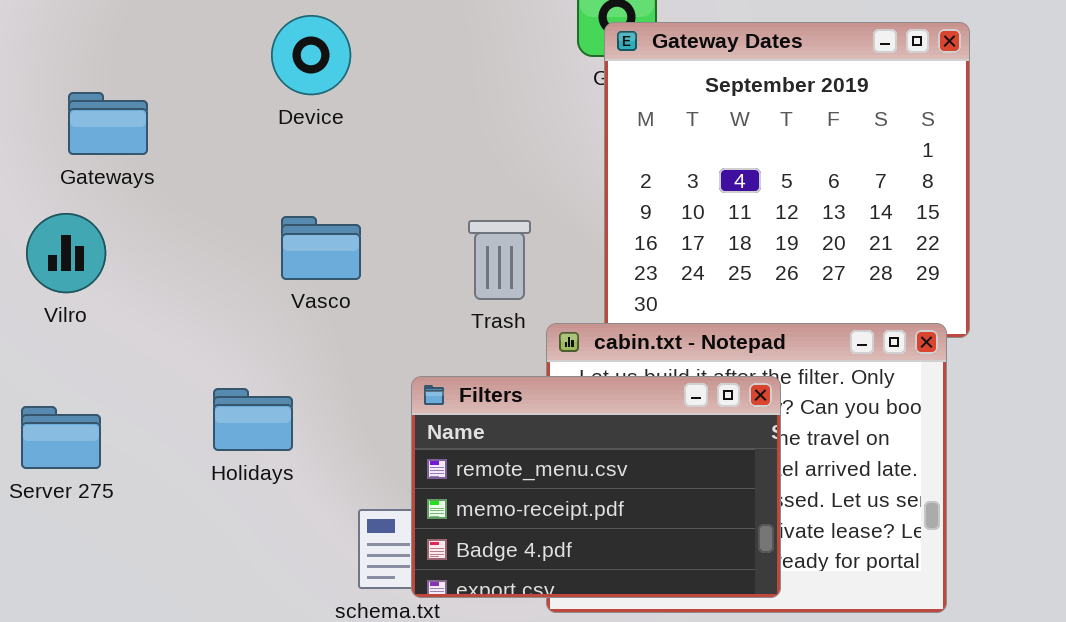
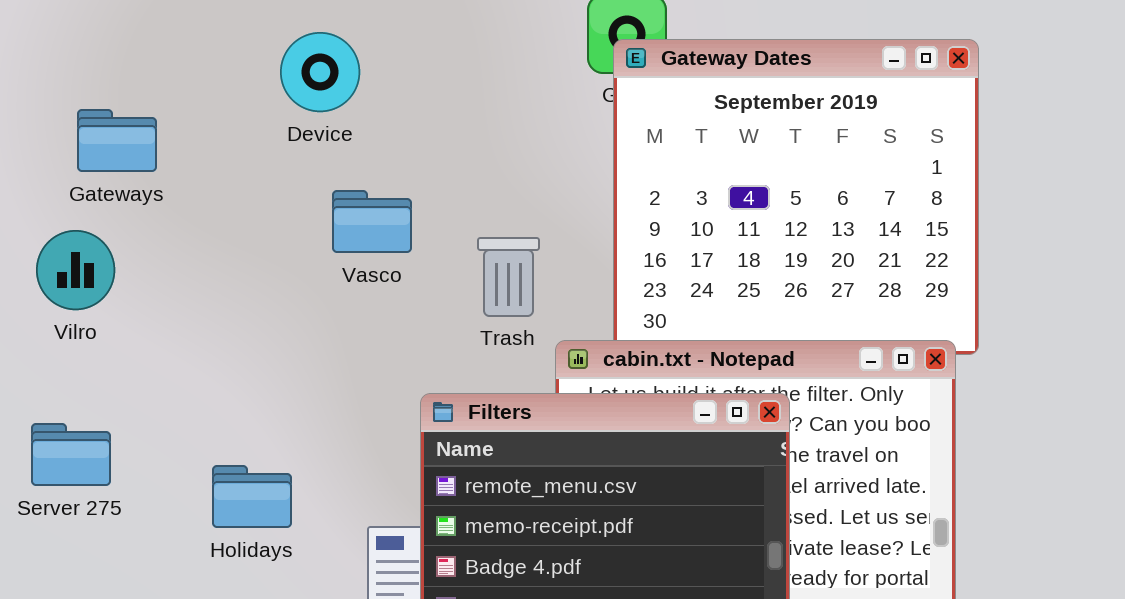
Vasco: [281,216,361,280] -> [332,190,412,253], moved
Holidays: [213,388,293,451] -> [212,465,292,528], moved

